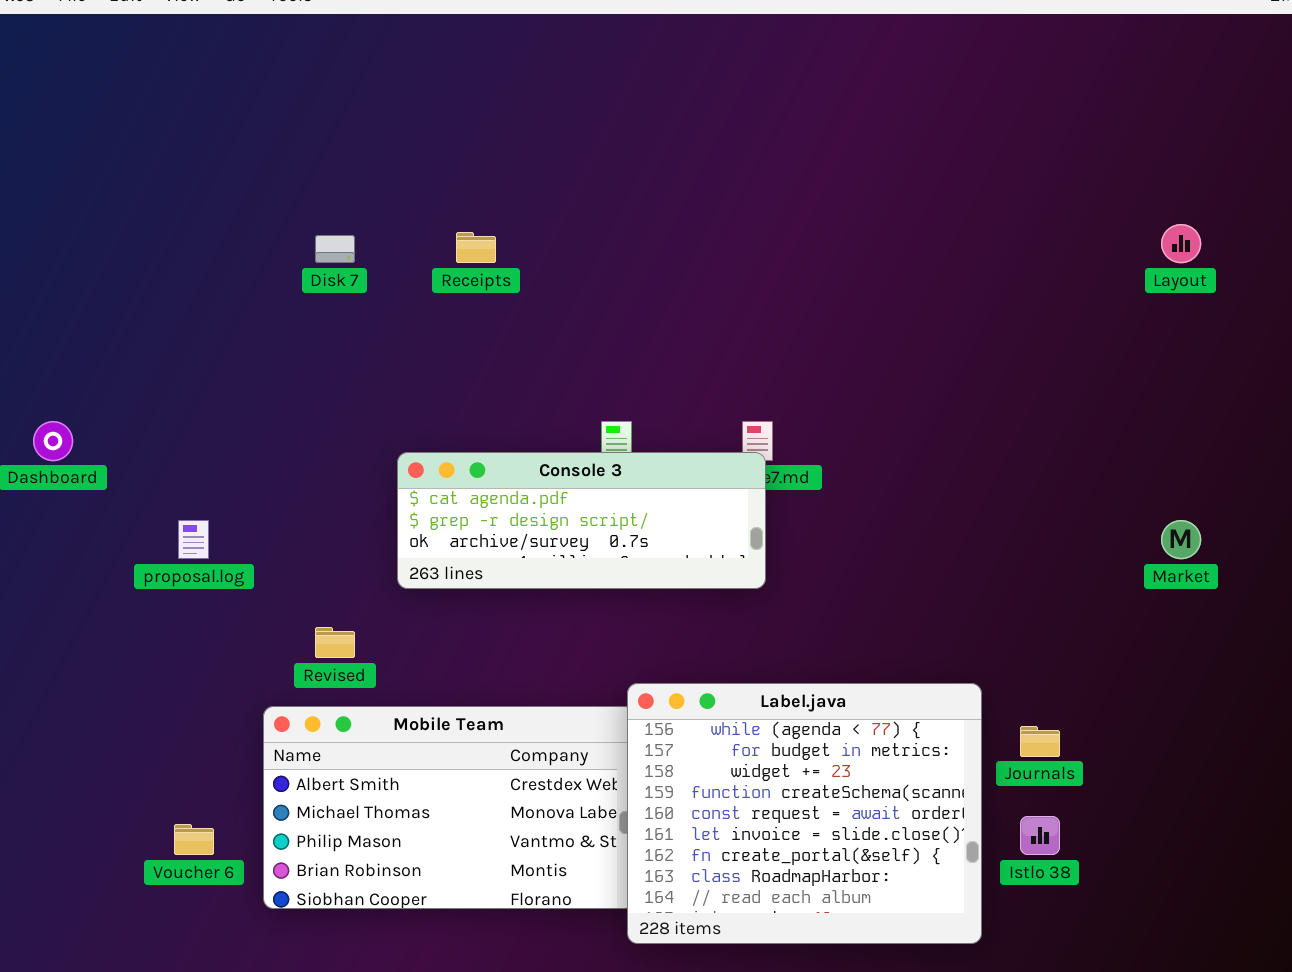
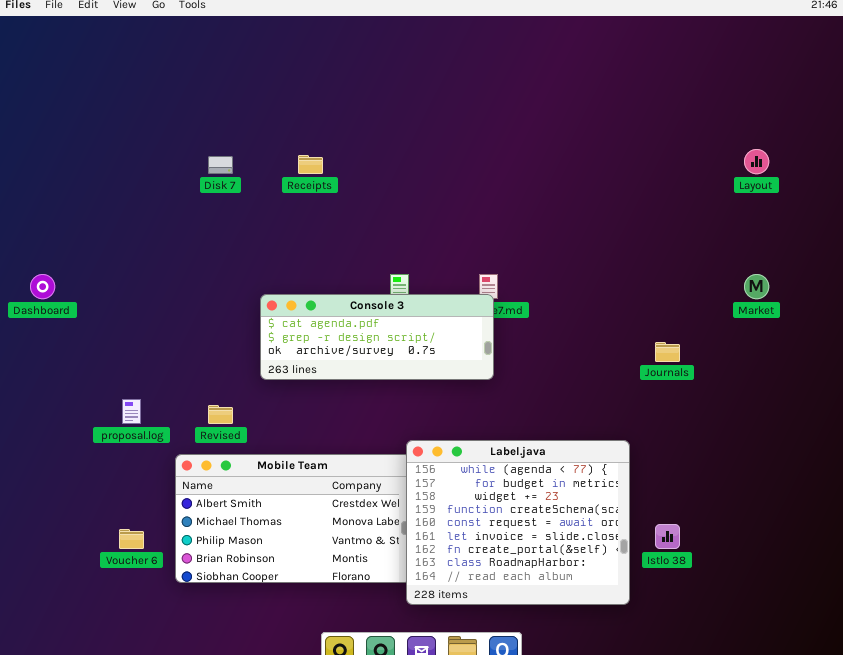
proposal.log: [178,520,209,559] -> [122,399,141,424], moved
Market: [1161,520,1201,559] -> [744,274,769,299], moved
Journals: [1020,726,1060,757] -> [655,342,680,362], moved

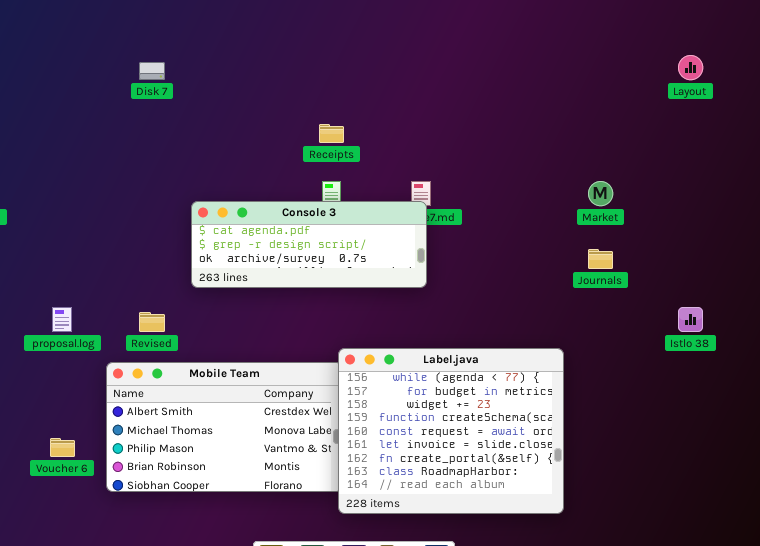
Receipts: [298,155,323,174] -> [319,124,344,143], moved
Market: [744,274,769,299] -> [588,181,613,206], moved
Istlo 38: [655,524,680,549] -> [678,307,703,332], moved

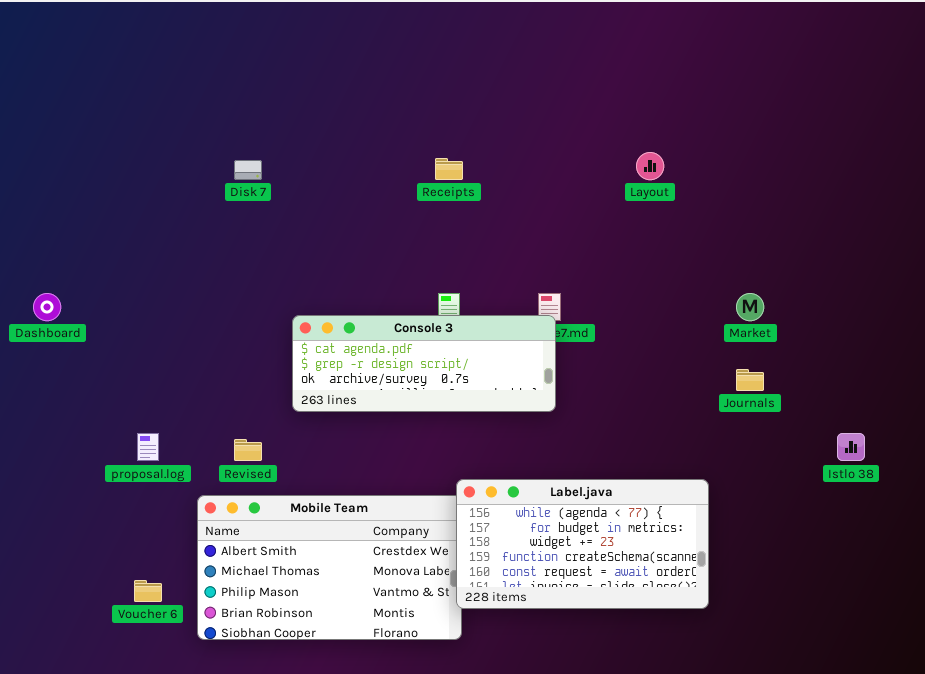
Layout: [678,55,703,80] -> [636,152,664,180], moved
Receipts: [319,124,344,143] -> [435,158,463,180], moved
Label.java: [338,348,564,514] -> [456,479,709,609], resized

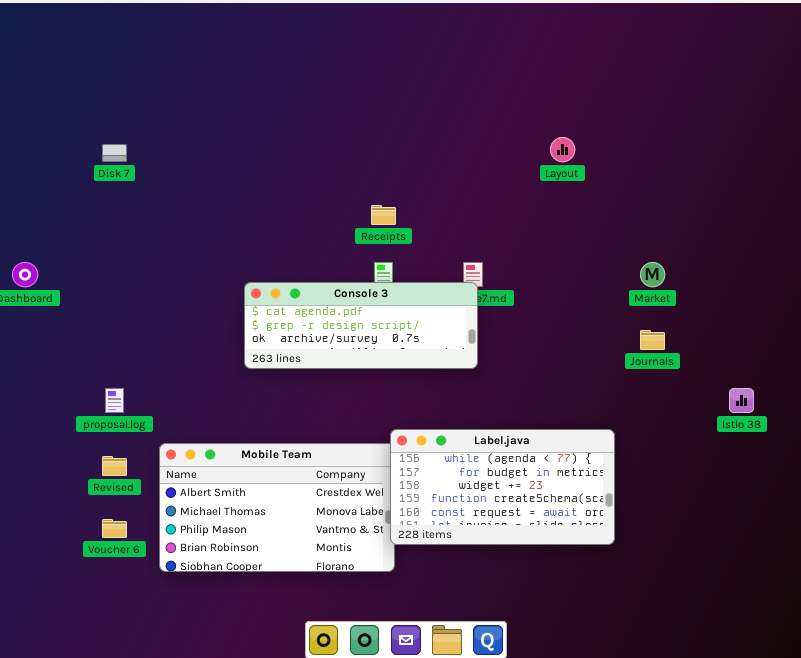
Receipts: [435,158,463,180] -> [371,205,396,225], moved
Disk 7: [234,160,262,180] -> [102,144,127,162], moved
Revised: [234,439,262,461] -> [102,456,127,476], moved

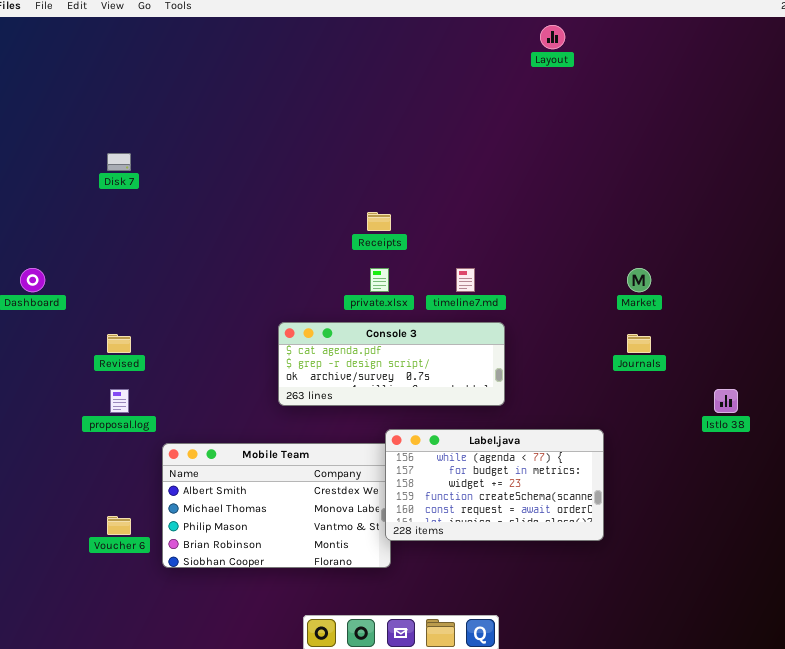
Layout: [550,137,575,162] -> [540,25,565,49], moved
Console 3: [244,282,478,369] -> [278,322,505,406], moved
Revised: [102,456,127,476] -> [107,334,131,353], moved

